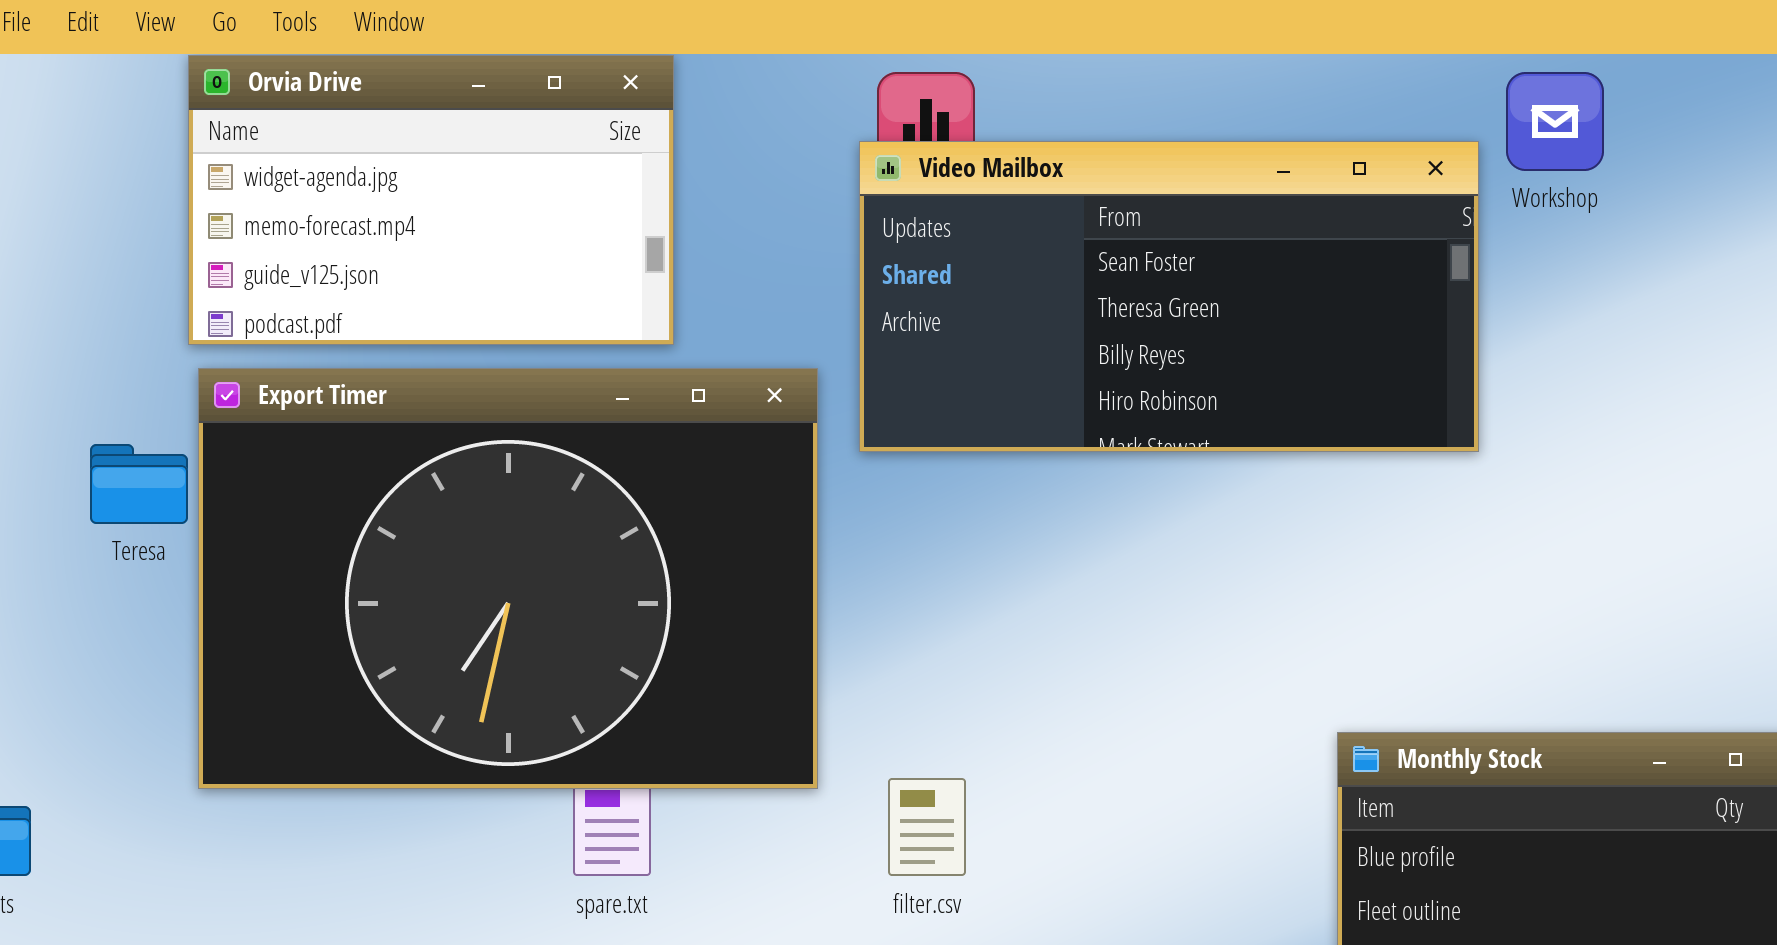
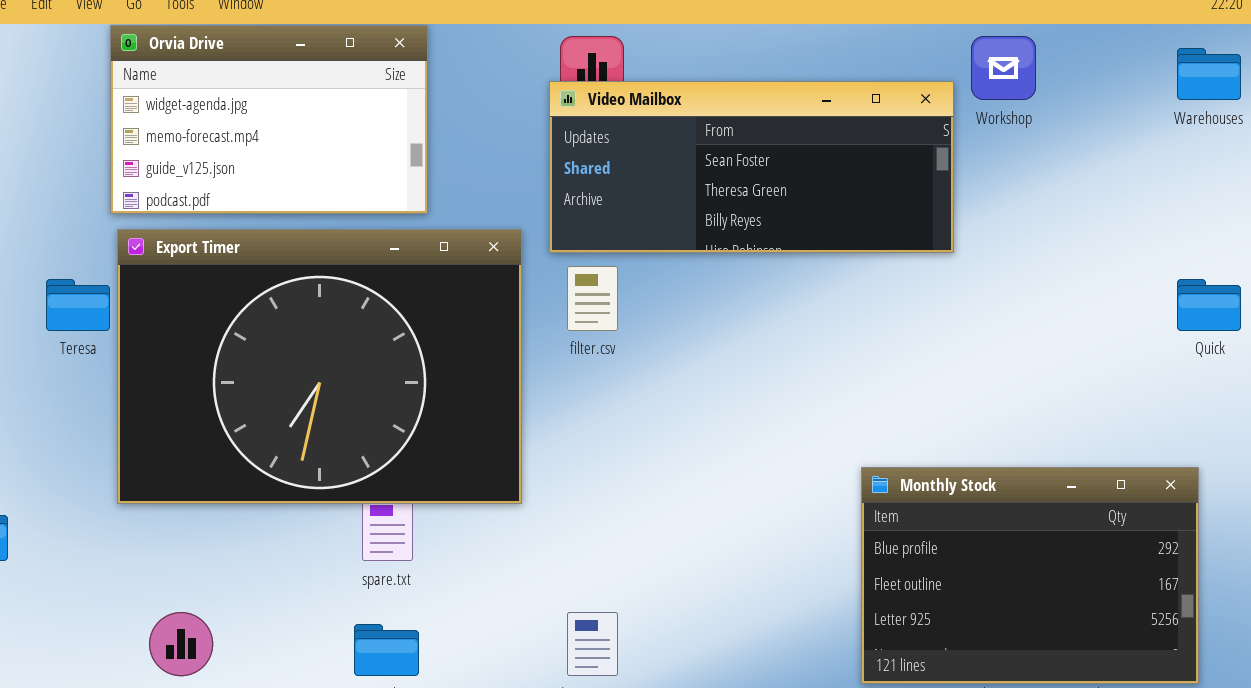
Video Mailbox: [859,141,1479,452] -> [549,81,954,253], resized
filter.csv: [888,778,966,876] -> [567,266,618,331], moved

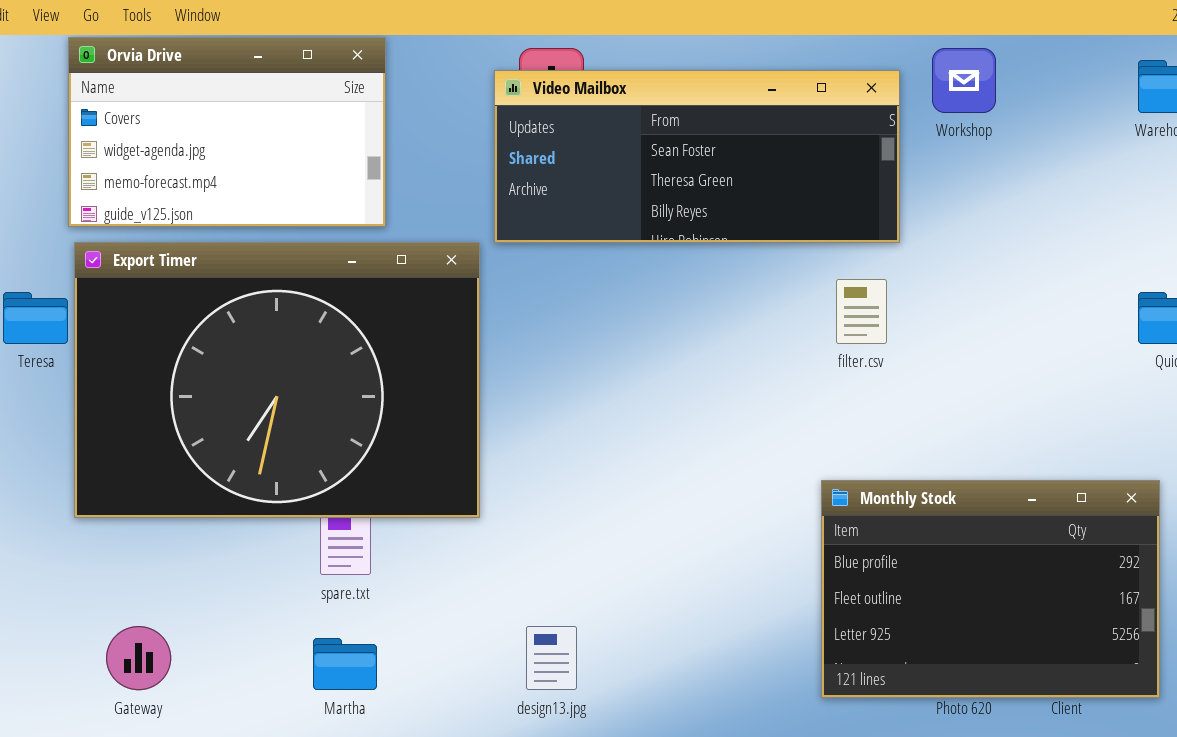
Orvia Drive: [110,25,428,214] -> [68,37,386,227], scrolled up 1 row
Video Mailbox: [549,81,954,253] -> [494,70,900,243], moved
filter.csv: [567,266,618,331] -> [836,279,887,344], moved

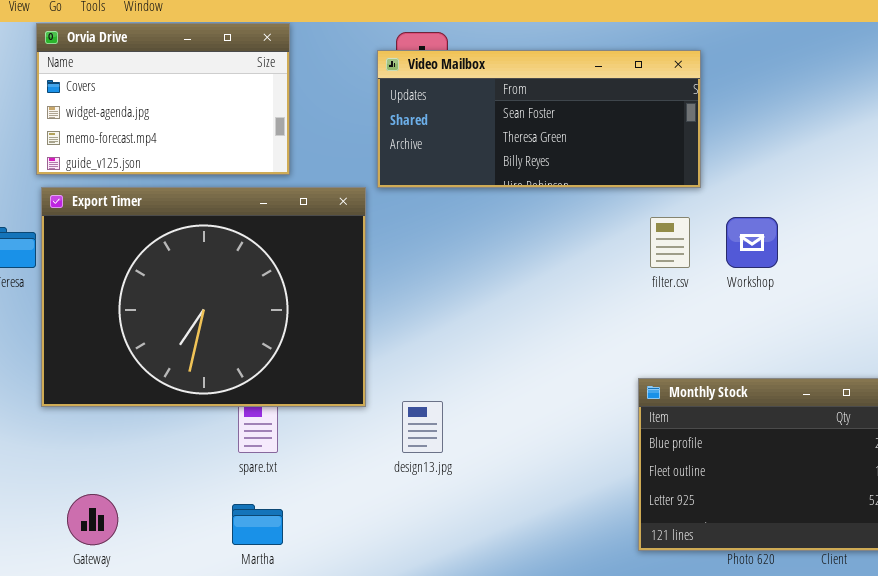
Workshop: [932,48,996,113] -> [726,217,778,268], moved
design13.jpg: [526,626,577,690] -> [402,401,443,453], moved

